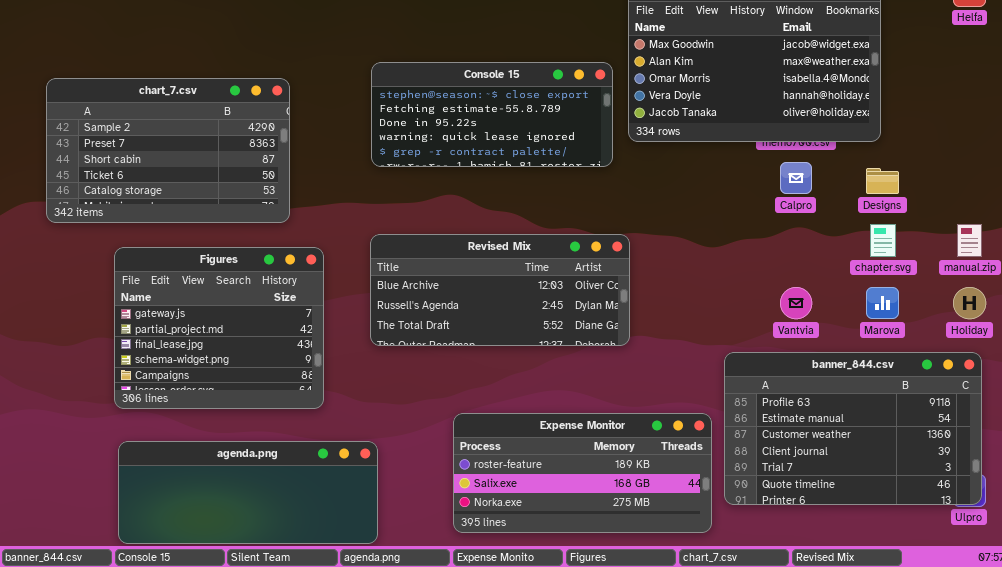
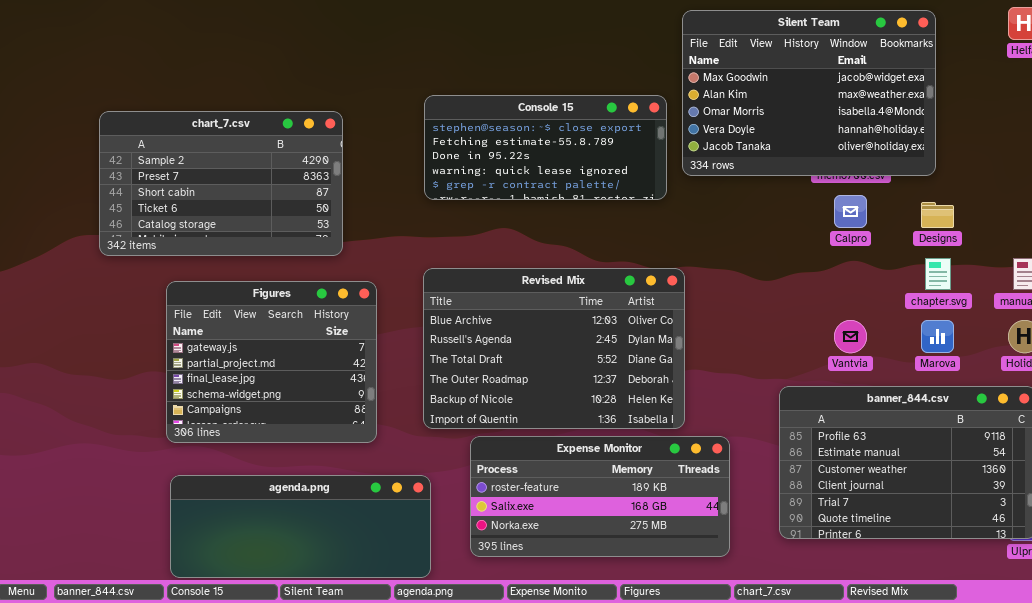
Revised Mix: [370,234,630,346] -> [423,268,685,429], resized
Expense Monitor: [453,413,712,533] -> [470,436,730,557], moved

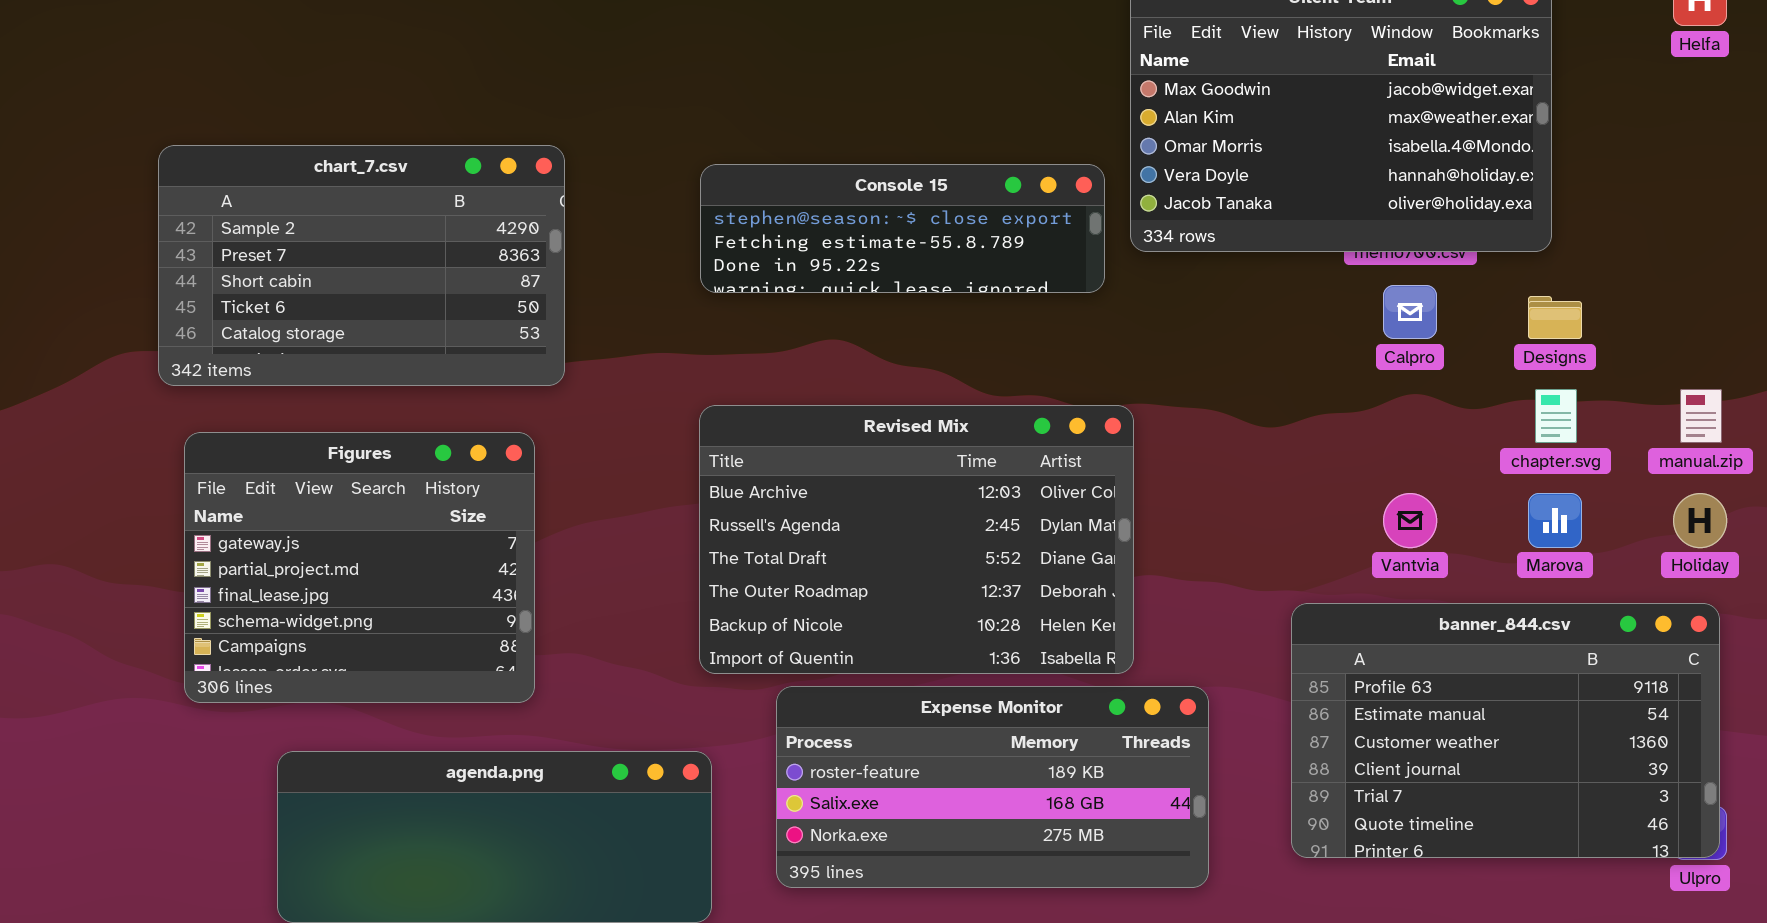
Console 15: [424,95,667,200] -> [700,164,1105,293], resized
Figures: [166,281,377,443] -> [184,432,535,703], moved

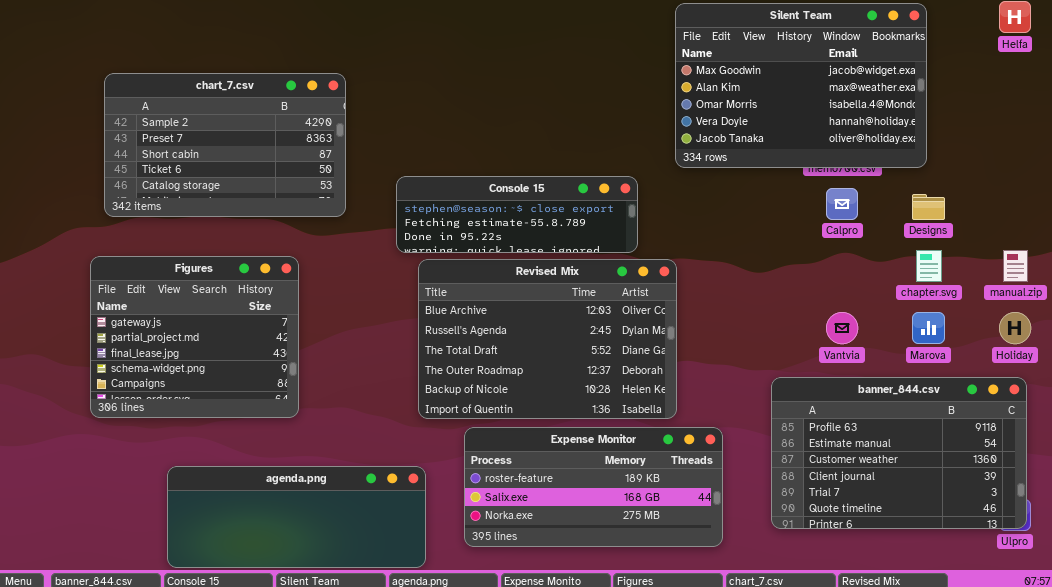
chart_7.csv: [158,145,565,386] -> [104,73,346,217], moved
Console 15: [700,164,1105,293] -> [396,176,638,253], moved
Figures: [184,432,535,703] -> [90,256,299,418], moved

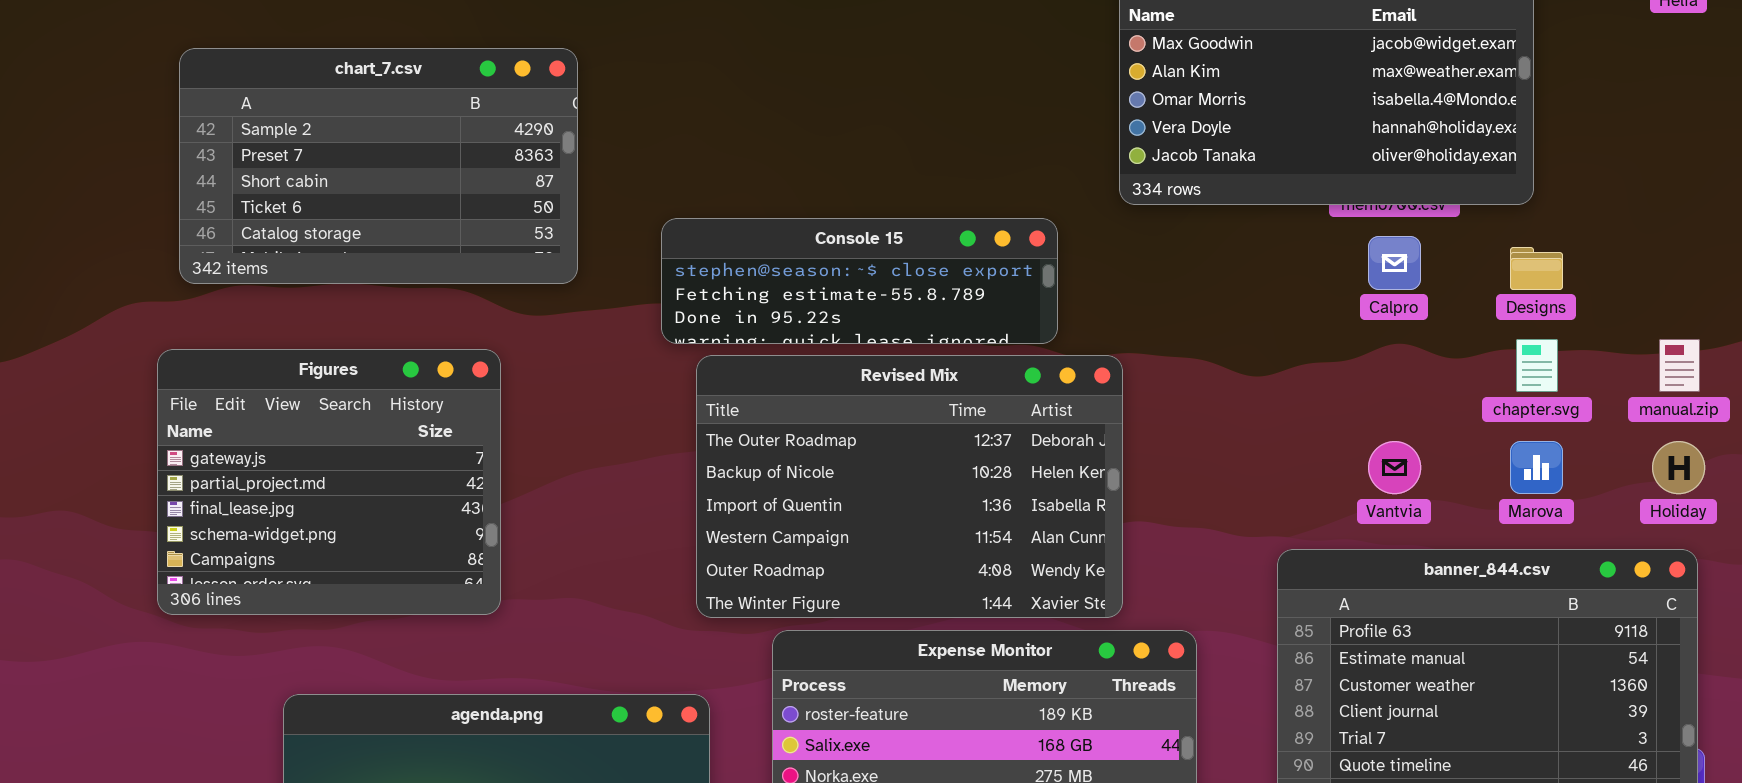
Revised Mix: [418,259,677,419] -> [696,355,1123,618], scrolled down 3 rows

